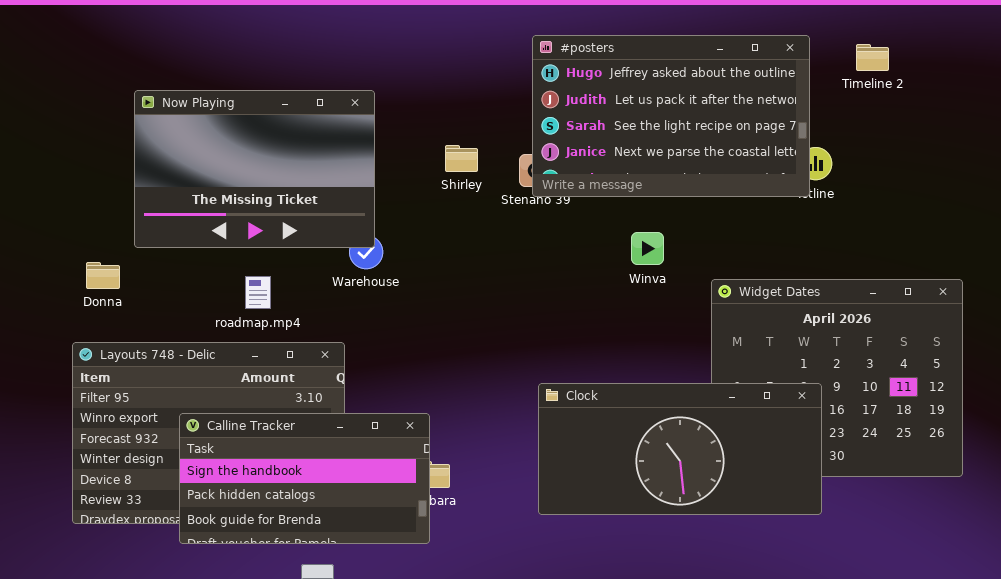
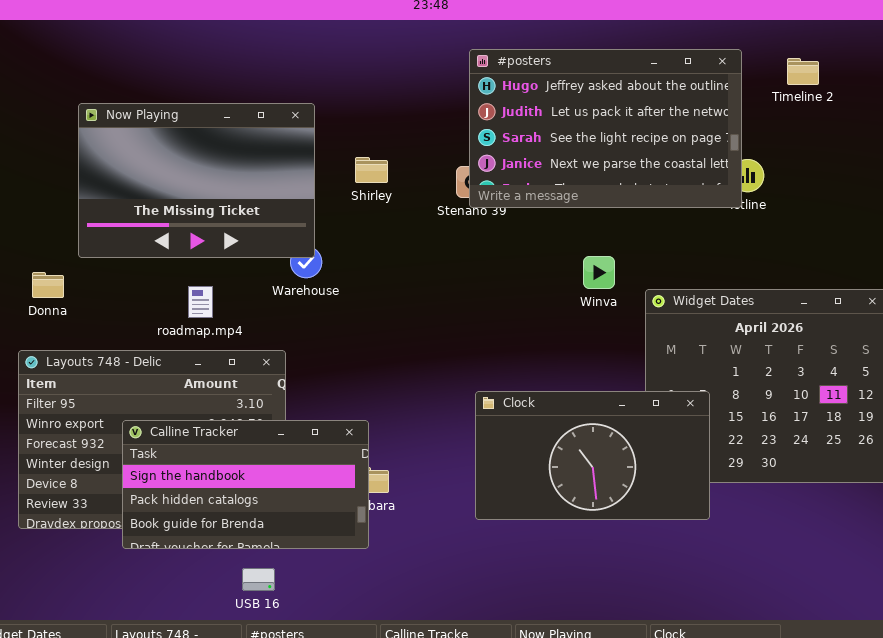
Shirley: [445,145,478,172] -> [355,157,388,183], moved
Winva: [631,232,664,265] -> [583,256,615,289], moved
Clock: [538,383,822,515] -> [475,391,710,520], resized

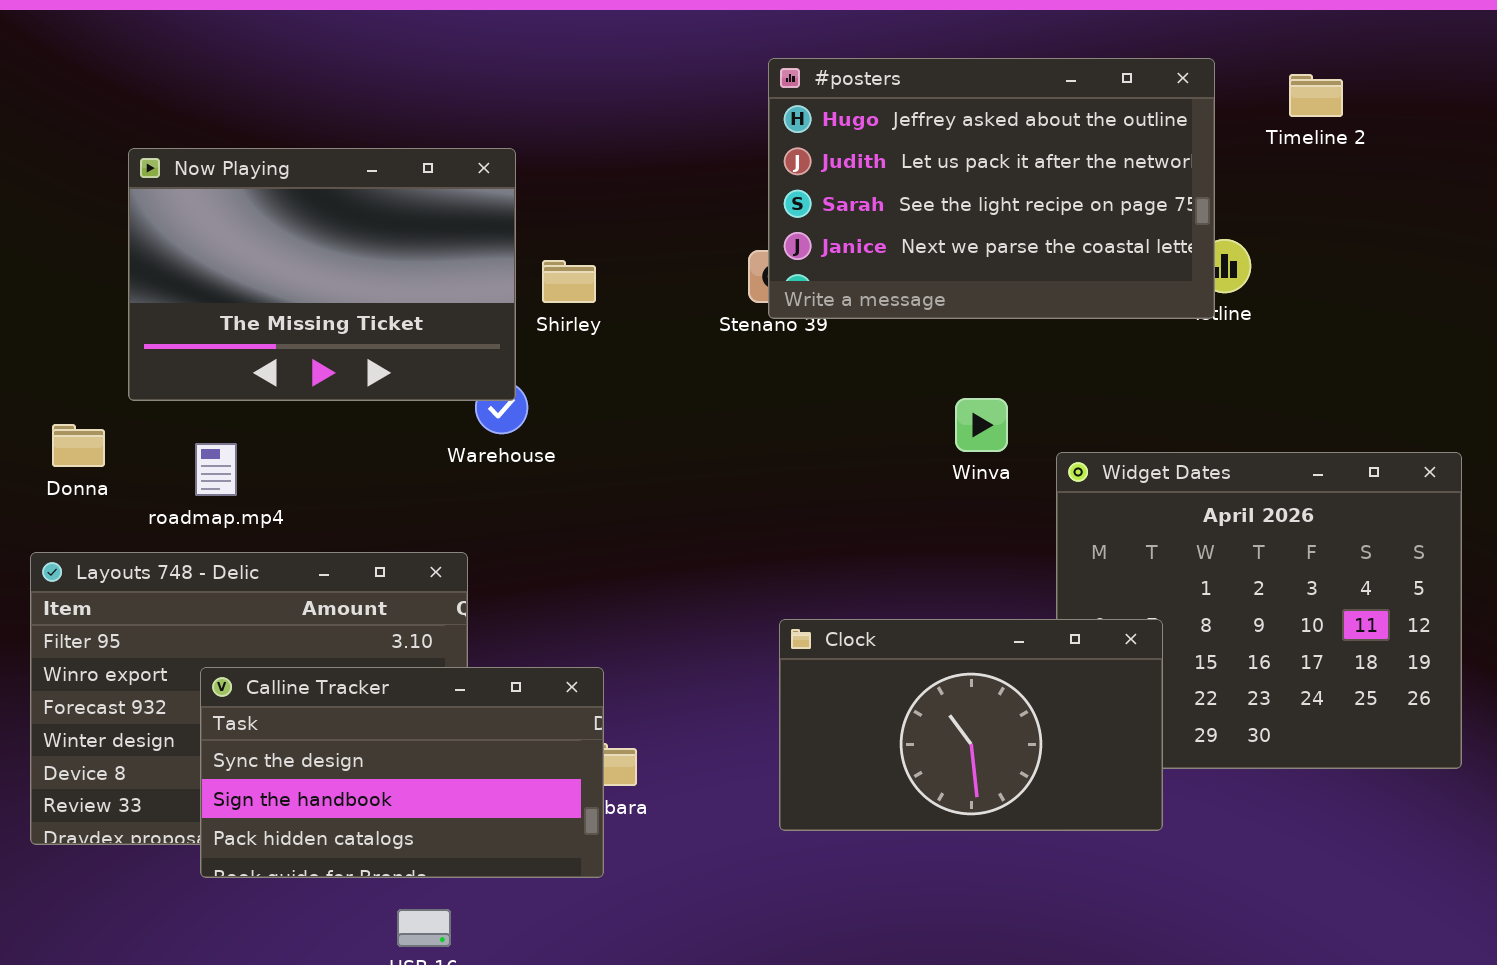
Shirley: [355,157,388,183] -> [542,260,596,303], moved
roadmap.mp4: [188,286,213,318] -> [195,443,237,496], moved
Calline Tracker: [122,420,369,549] -> [200,667,604,878], scrolled up 1 row

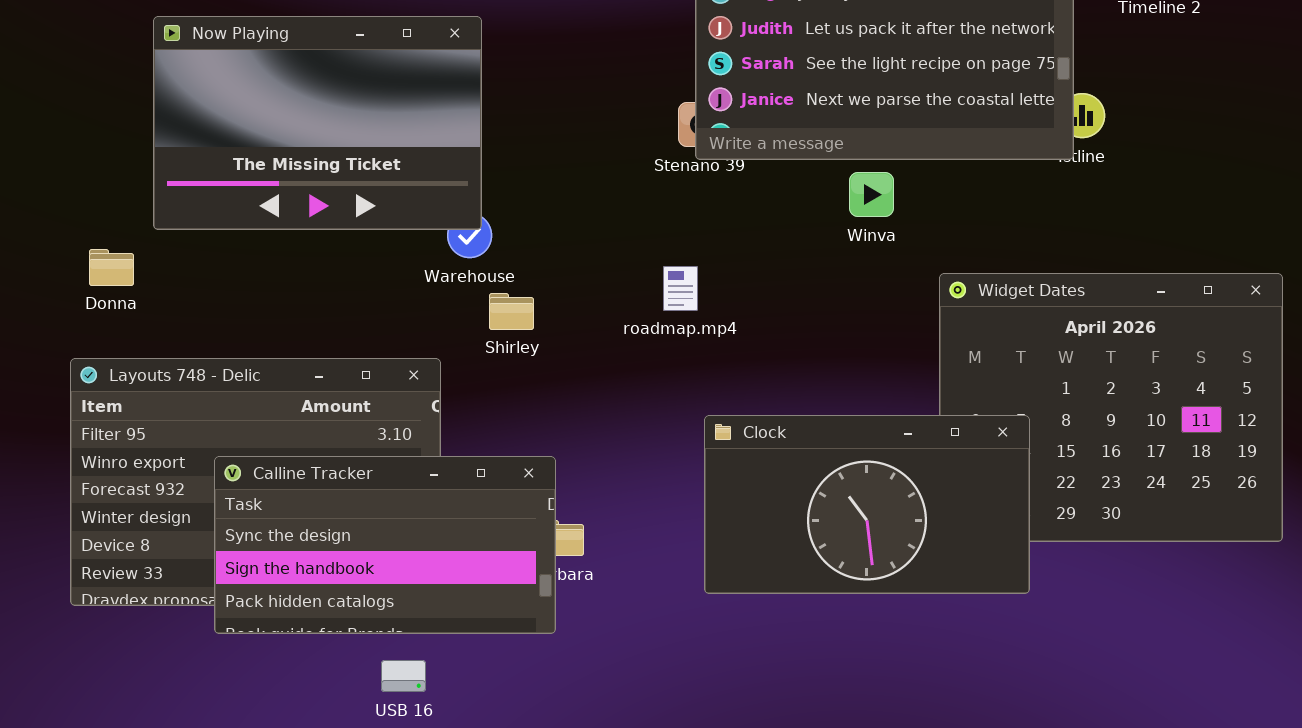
Shirley: [542,260,596,303] -> [489,293,534,330], moved
Winva: [955,398,1008,452] -> [849,172,894,217], moved
roadmap.mp4: [195,443,237,496] -> [663,266,698,311], moved

